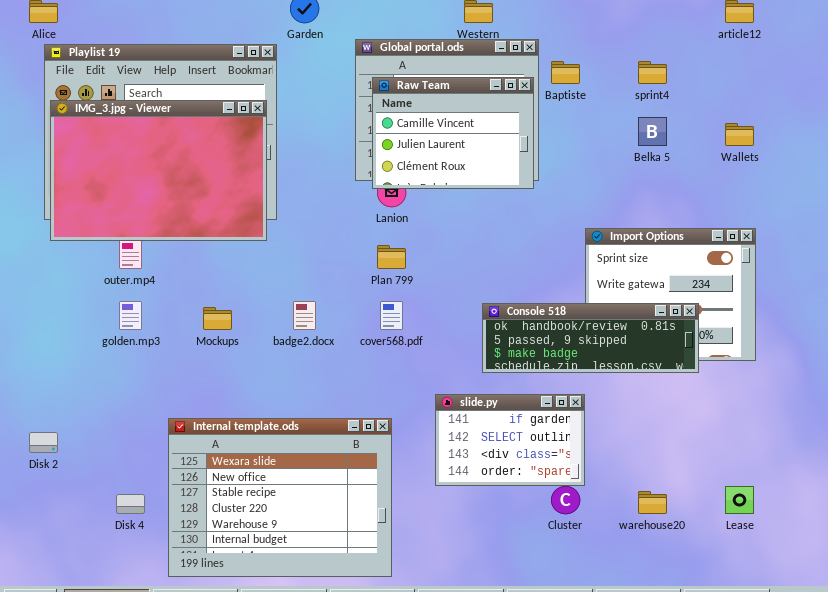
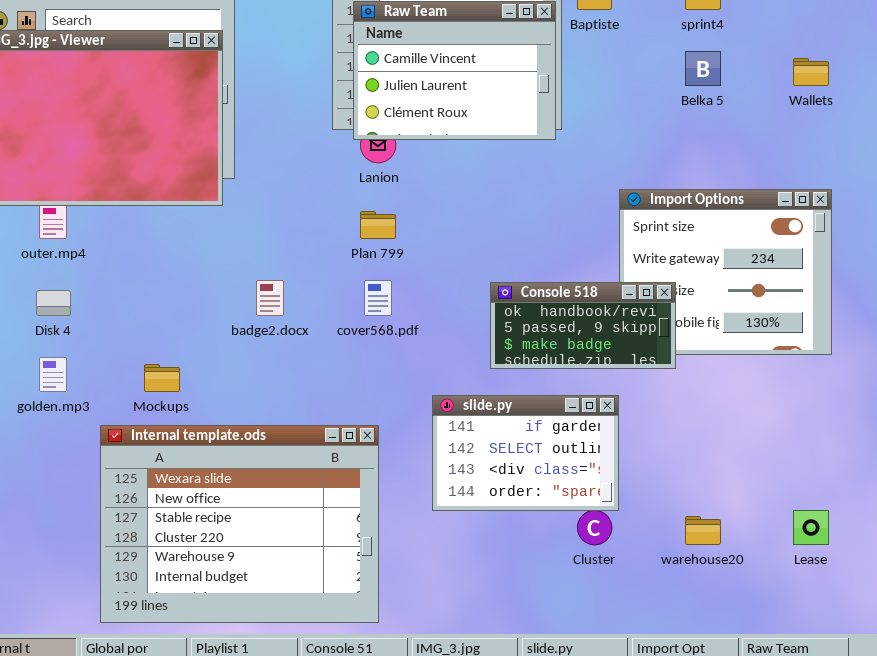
golden.mp3: [119,301,142,330] -> [39,357,67,392], moved
Console 518: [482,303,699,373] -> [490,282,676,369], resized
Mockups: [203,307,232,330] -> [144,364,180,392], moved
Disk 4: [116,494,145,514] -> [36,290,71,316], moved

